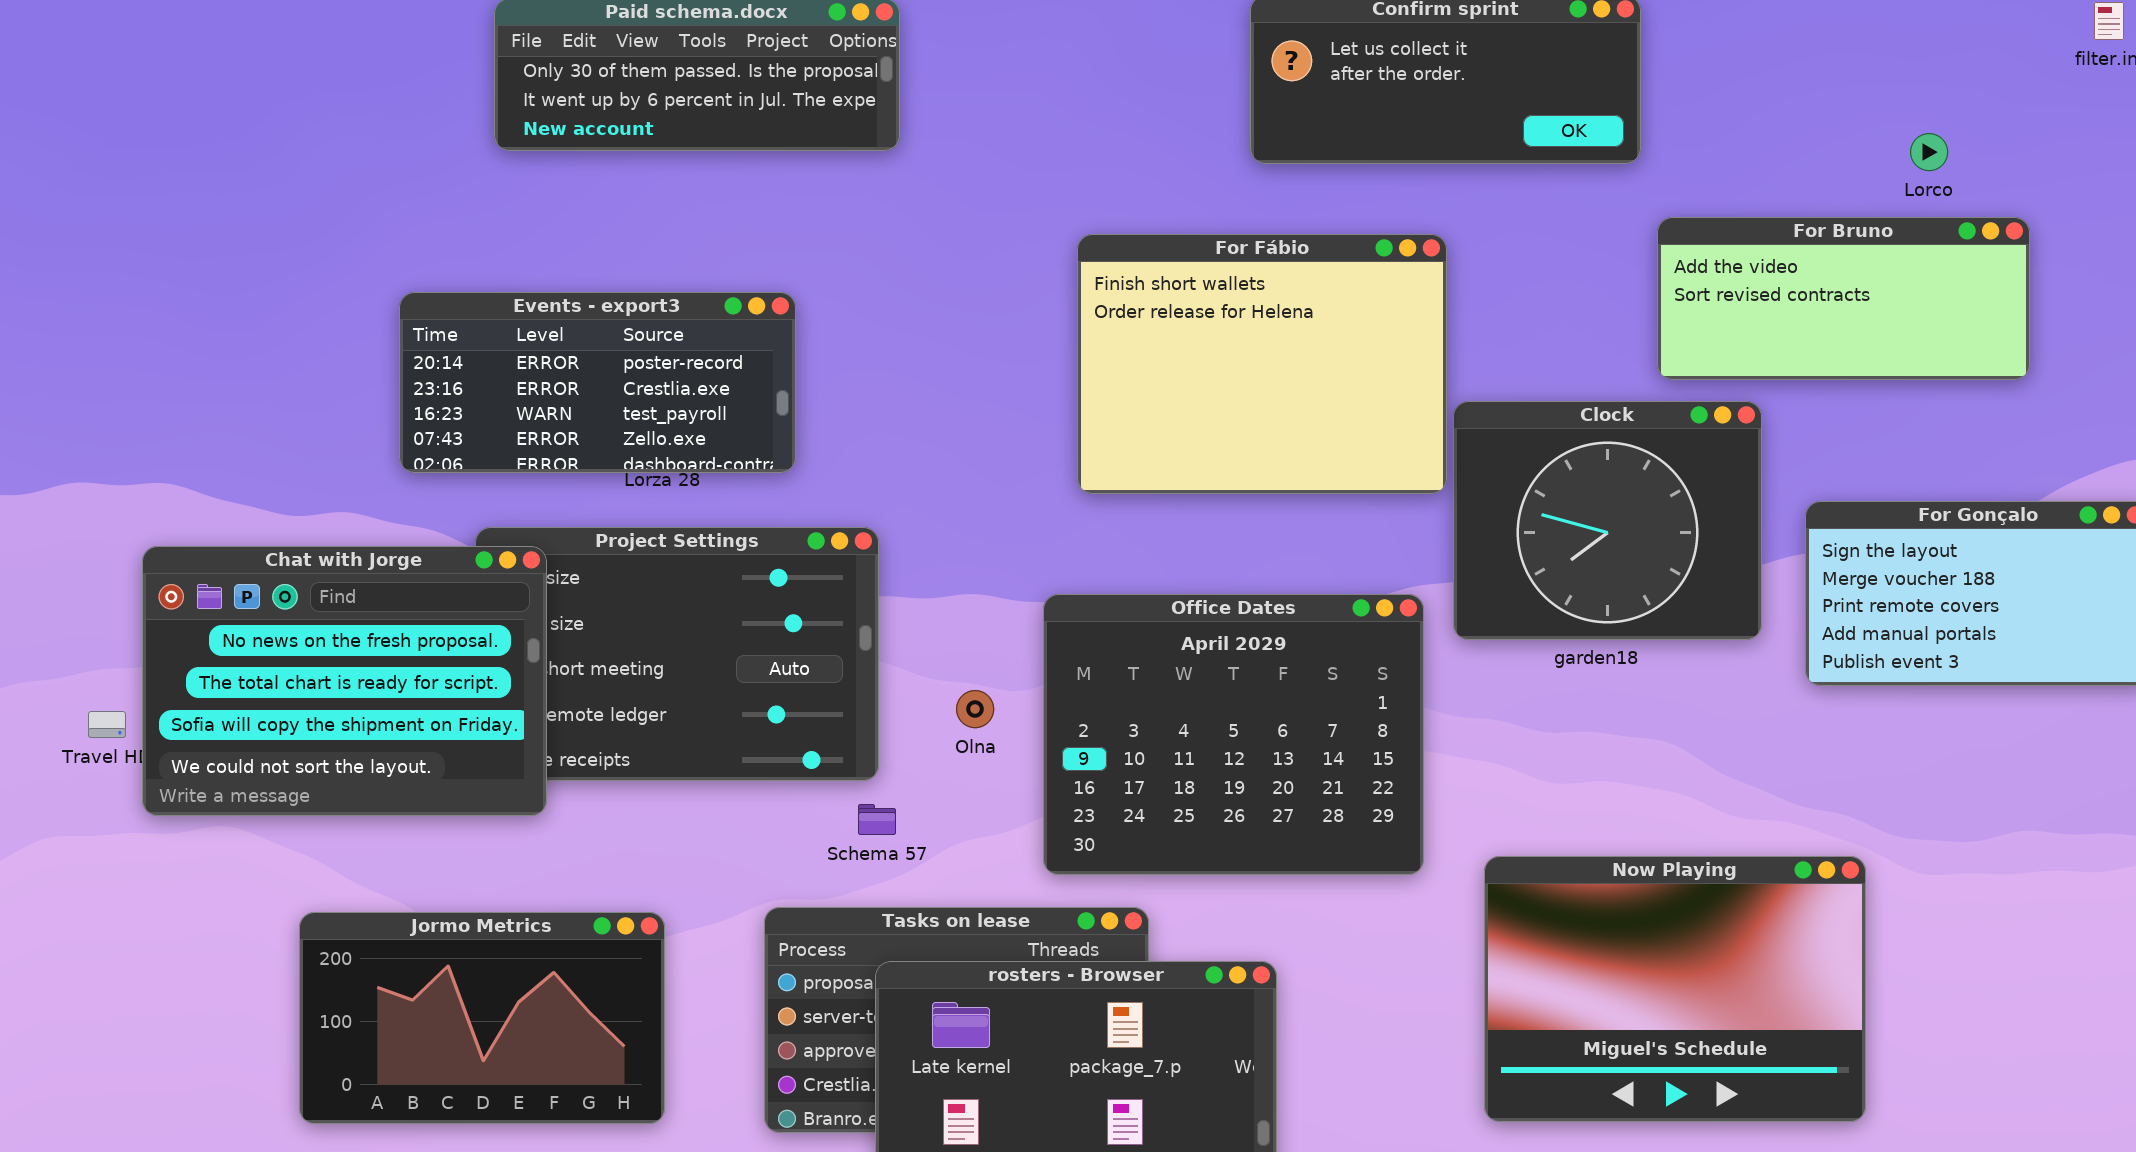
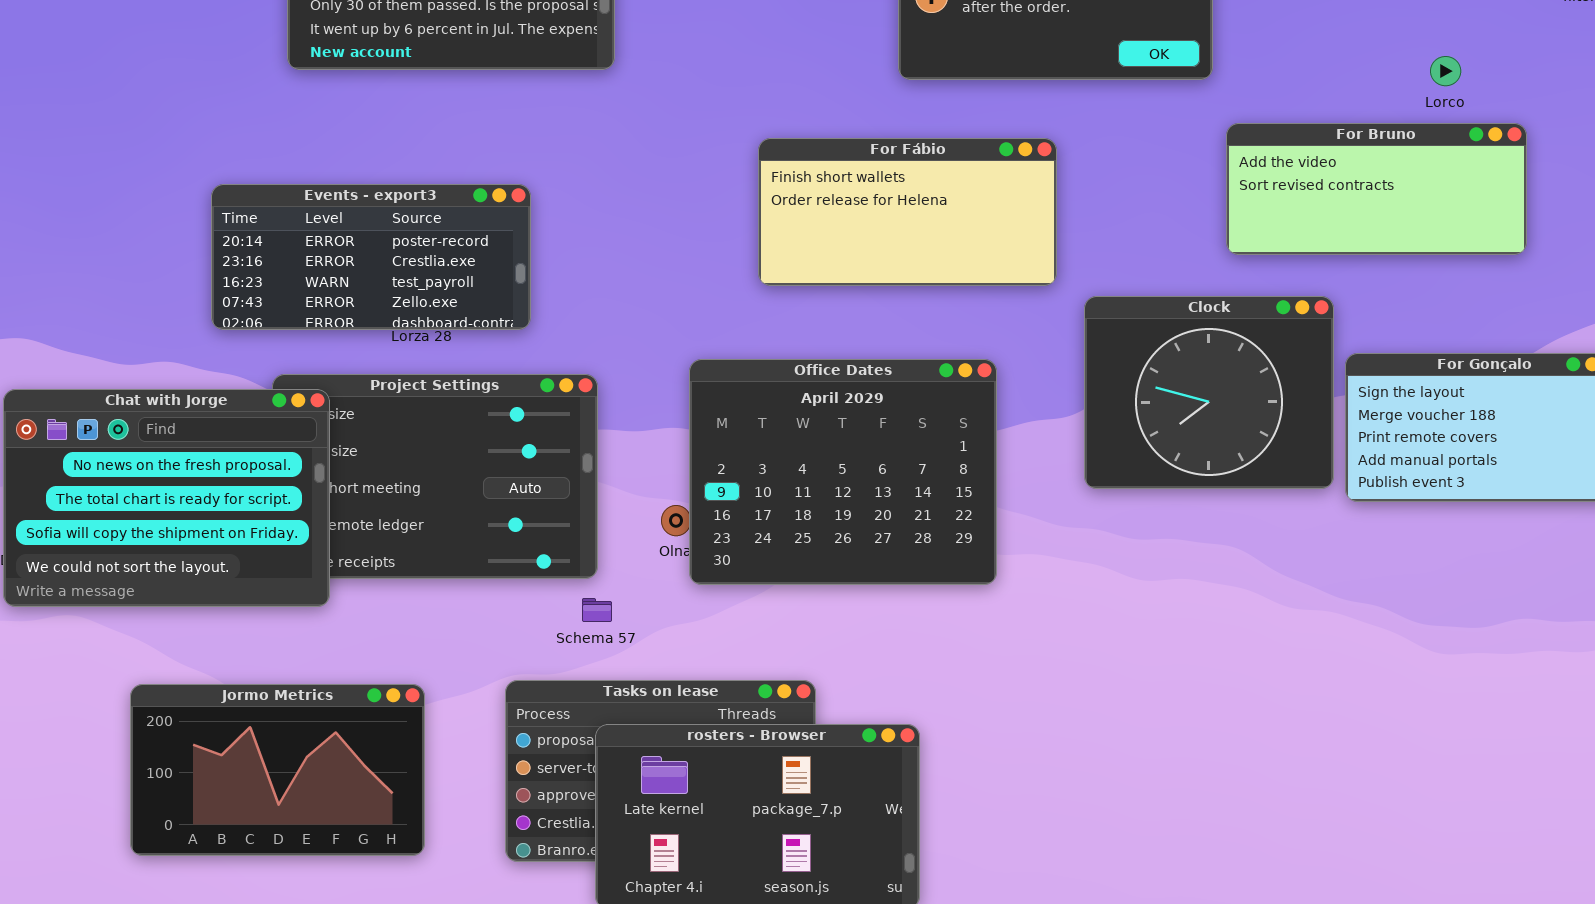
For Fábio: [1077,234,1447,494] -> [758,138,1057,286], resized
Clock: [1453,401,1762,640] -> [1084,296,1334,489], moved
Office Dates: [1043,594,1424,875] -> [689,359,997,585], moved
Now Playing: [1484,856,1866,1122] -> none, closed

